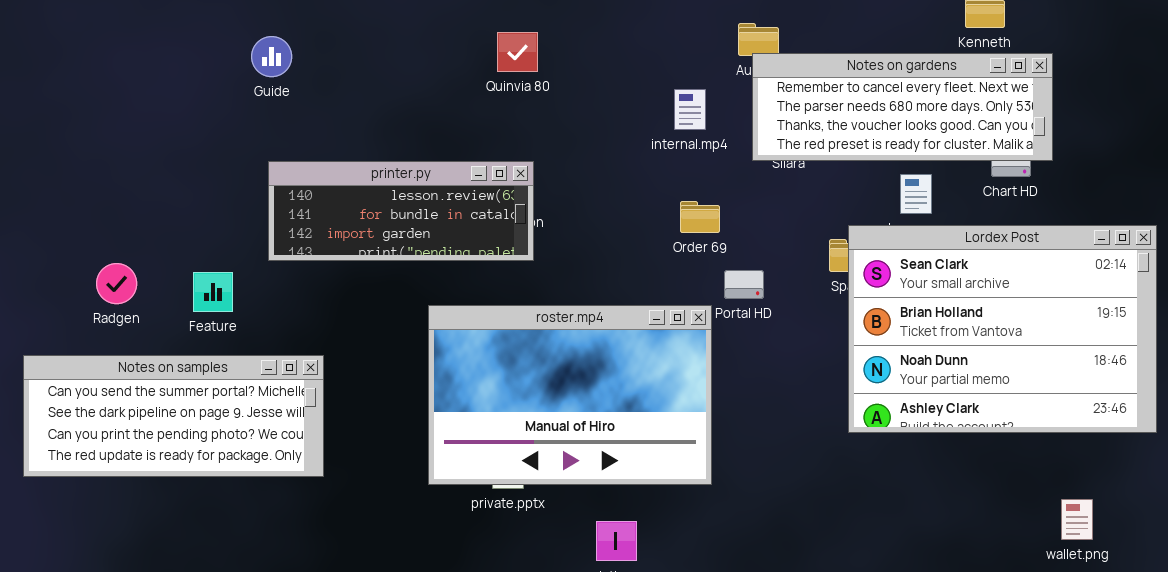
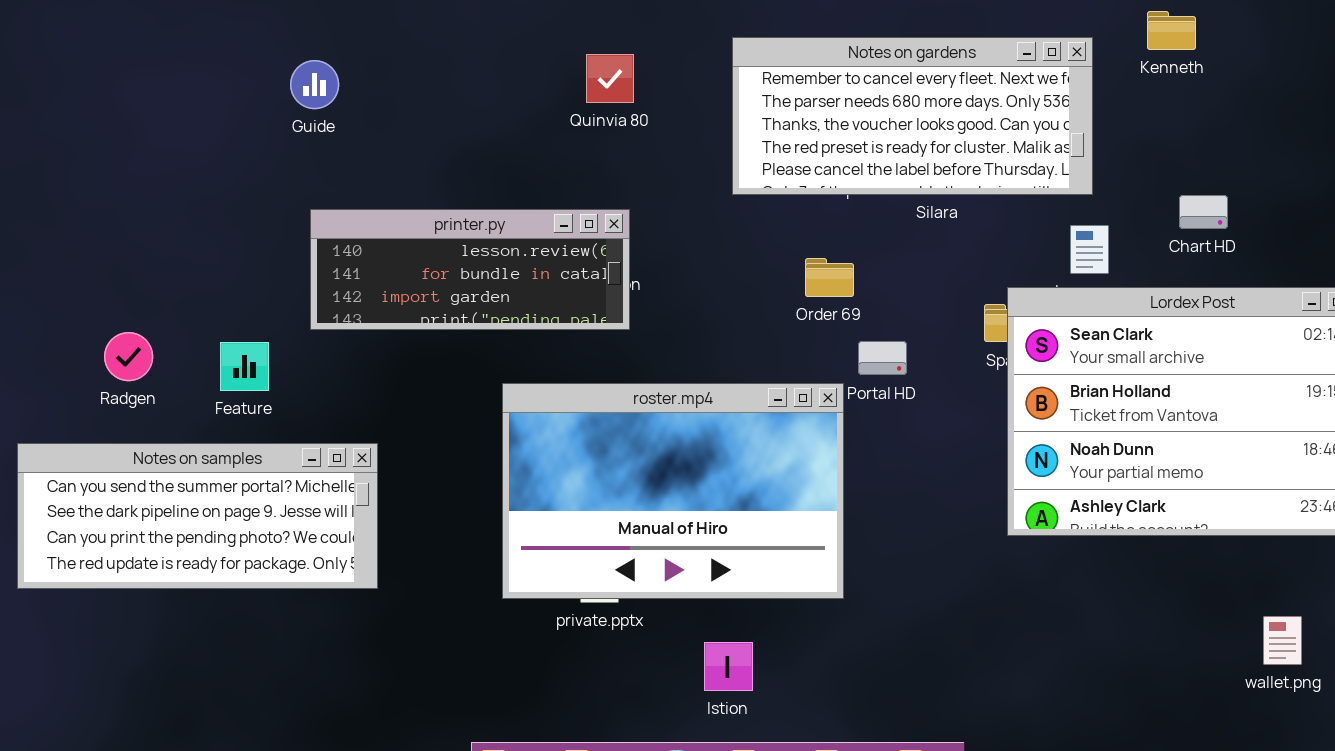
Notes on gardens: [752,53,1053,161] -> [732,37,1093,195], moved, resized

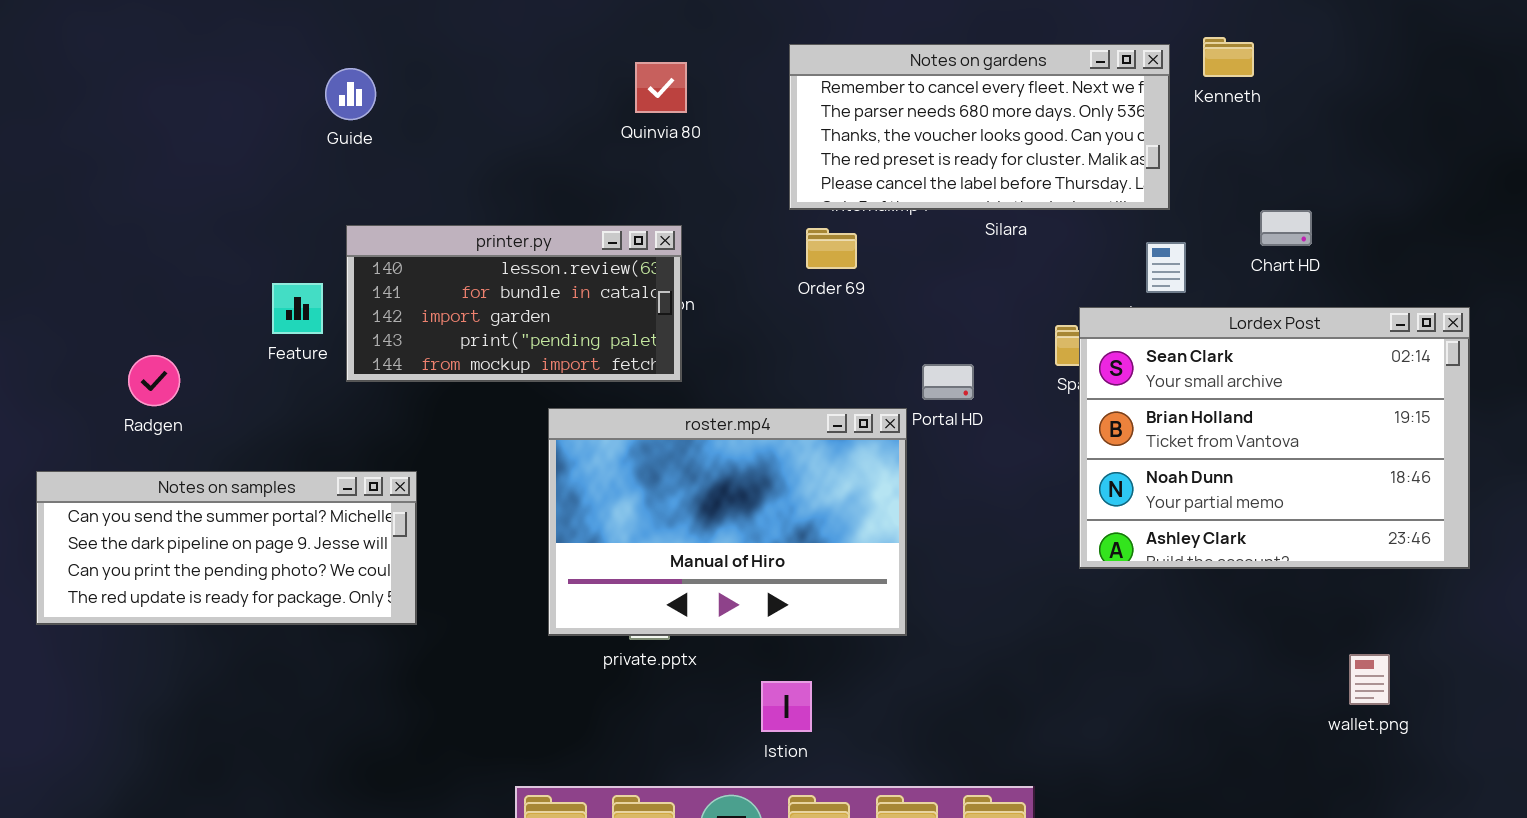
Kenneth: [1147,11,1196,50] -> [1203,37,1254,77], moved
printer.py: [310,209,630,330] -> [346,225,682,382], resized
Order 69: [805,258,854,297] -> [806,228,857,269], moved
Feature: [220,342,269,391] -> [272,283,323,334], moved

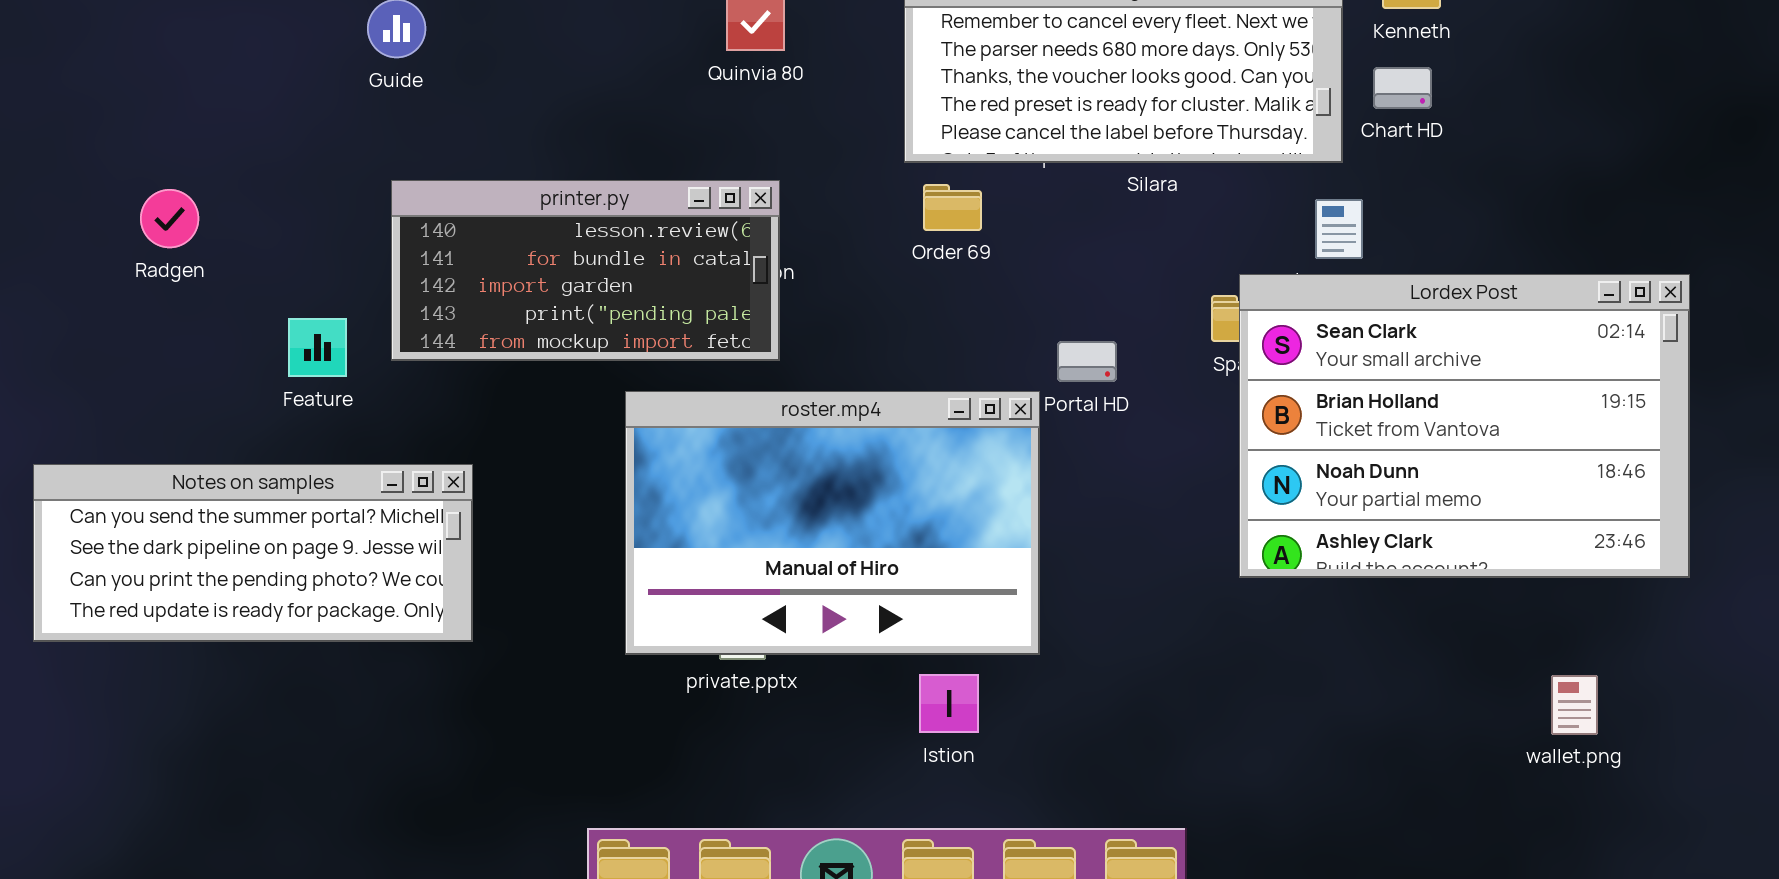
Chart HD: [1260,210,1312,246] -> [1373,67,1432,109], moved
Feature: [272,283,323,334] -> [288,318,347,377], moved
Radgen: [128,355,180,406] -> [140,189,199,248], moved
Istion: [761,681,812,732] -> [919,674,979,733], moved

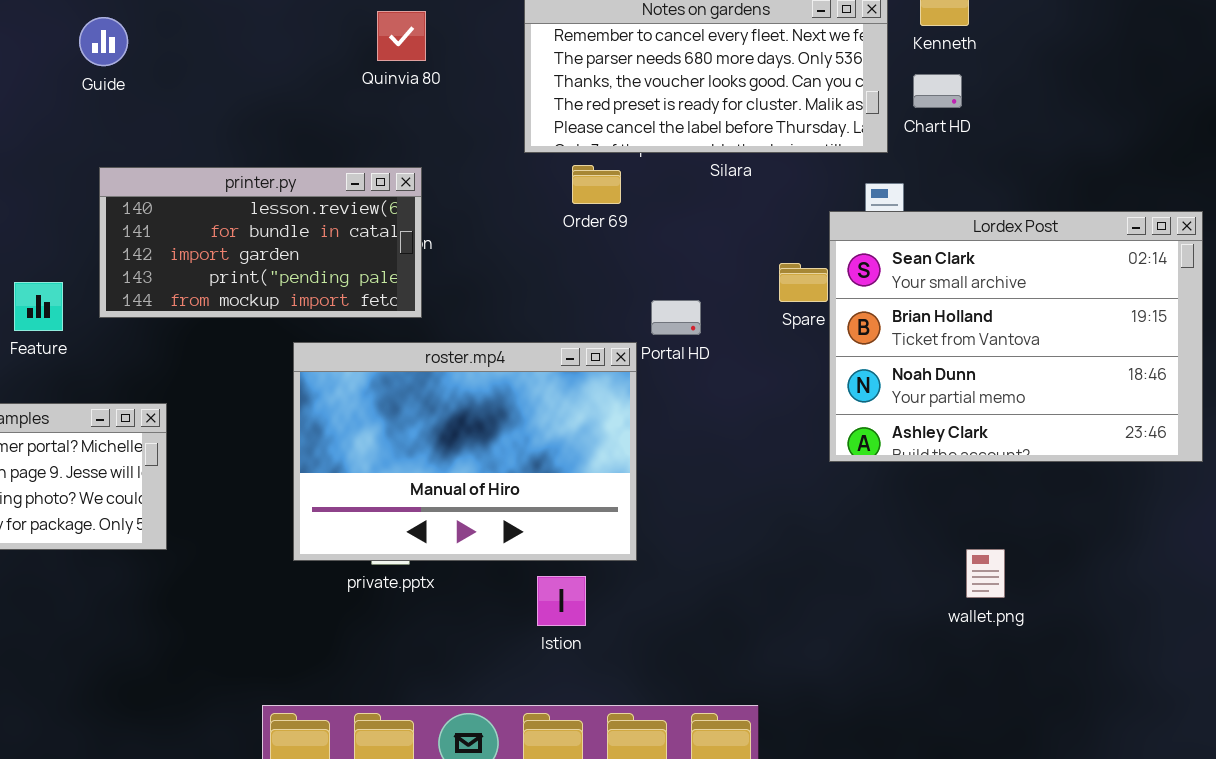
Order 69: [923,184,982,231] -> [572,165,621,204], moved
Lordex Post: [1239,274,1690,578] -> [829,211,1203,462], moved
wallet.png: [1551,675,1598,735] -> [966,549,1005,598], moved

